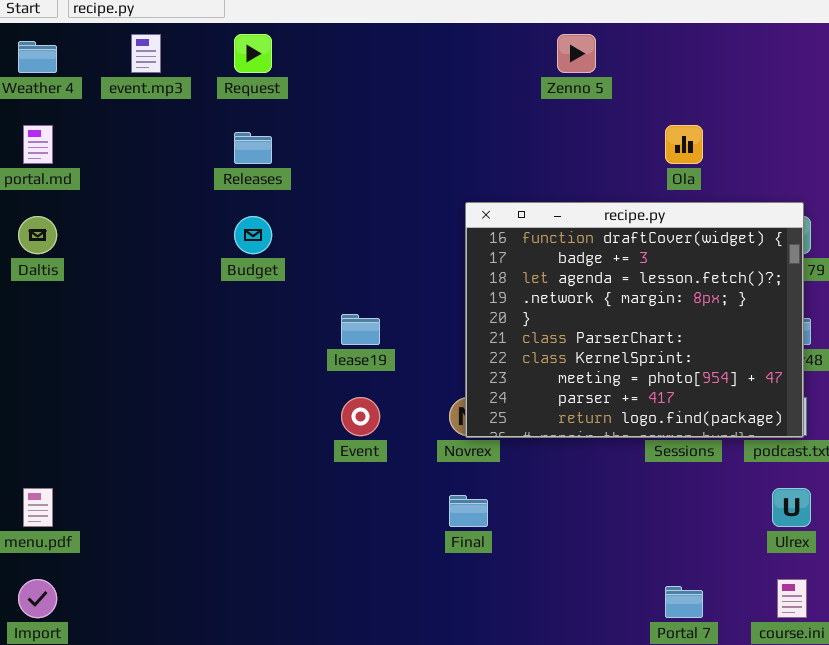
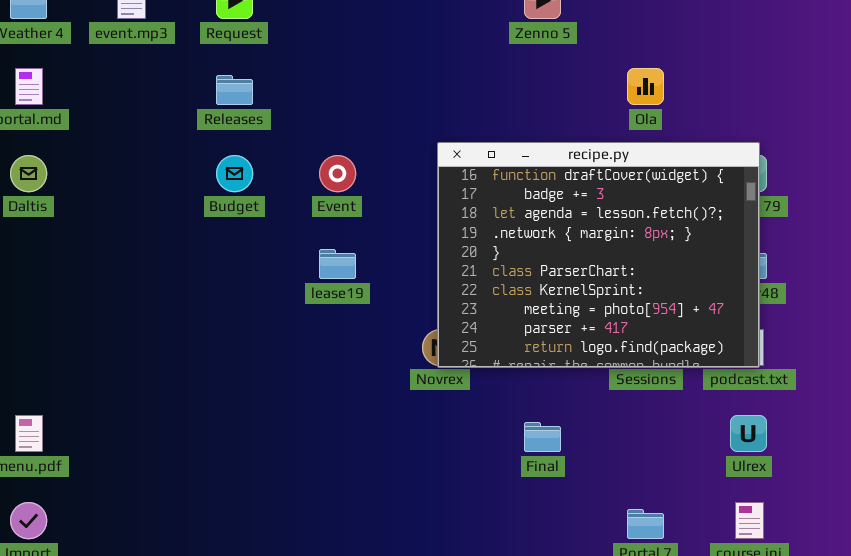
Event: [341,397,380,436] -> [319,155,356,192], moved
Final: [449,495,488,527] -> [524,422,561,452], moved

